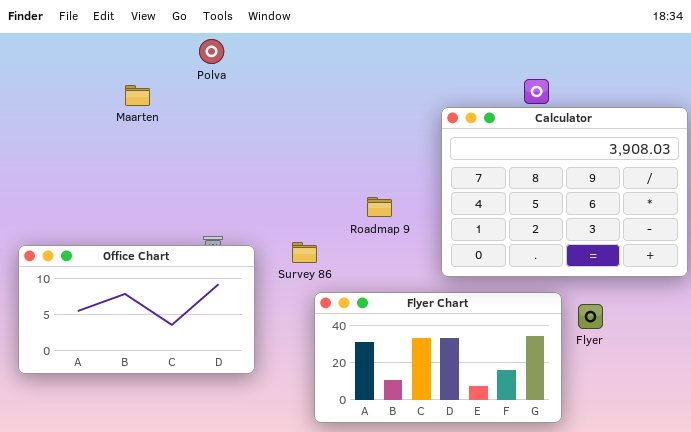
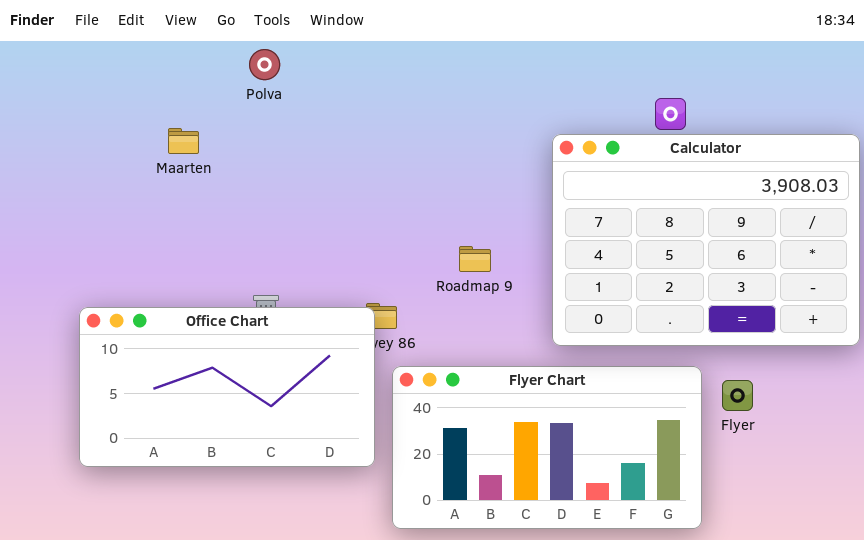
Maarten: [125,85,150,106] -> [168,128,199,154], moved
Office Chart: [18,245,255,374] -> [79,307,375,467], moved

